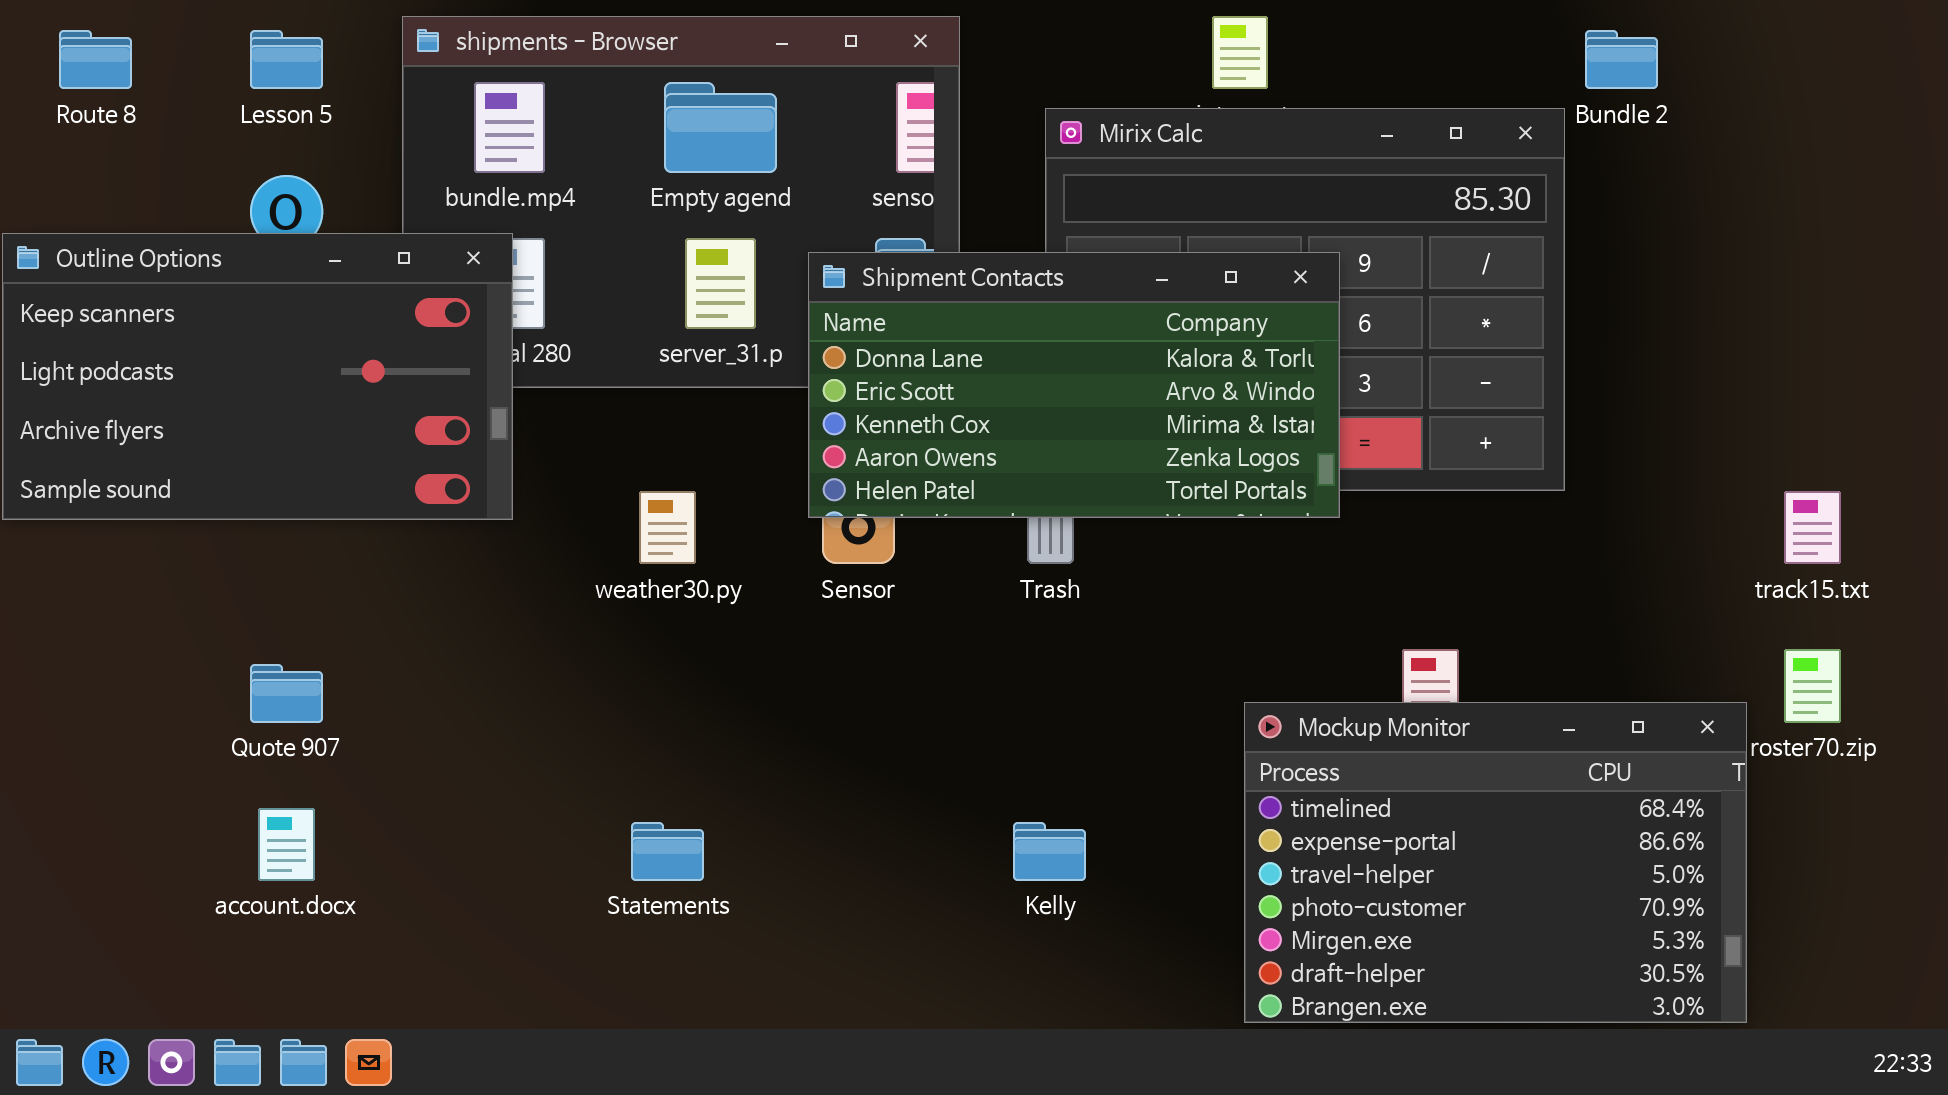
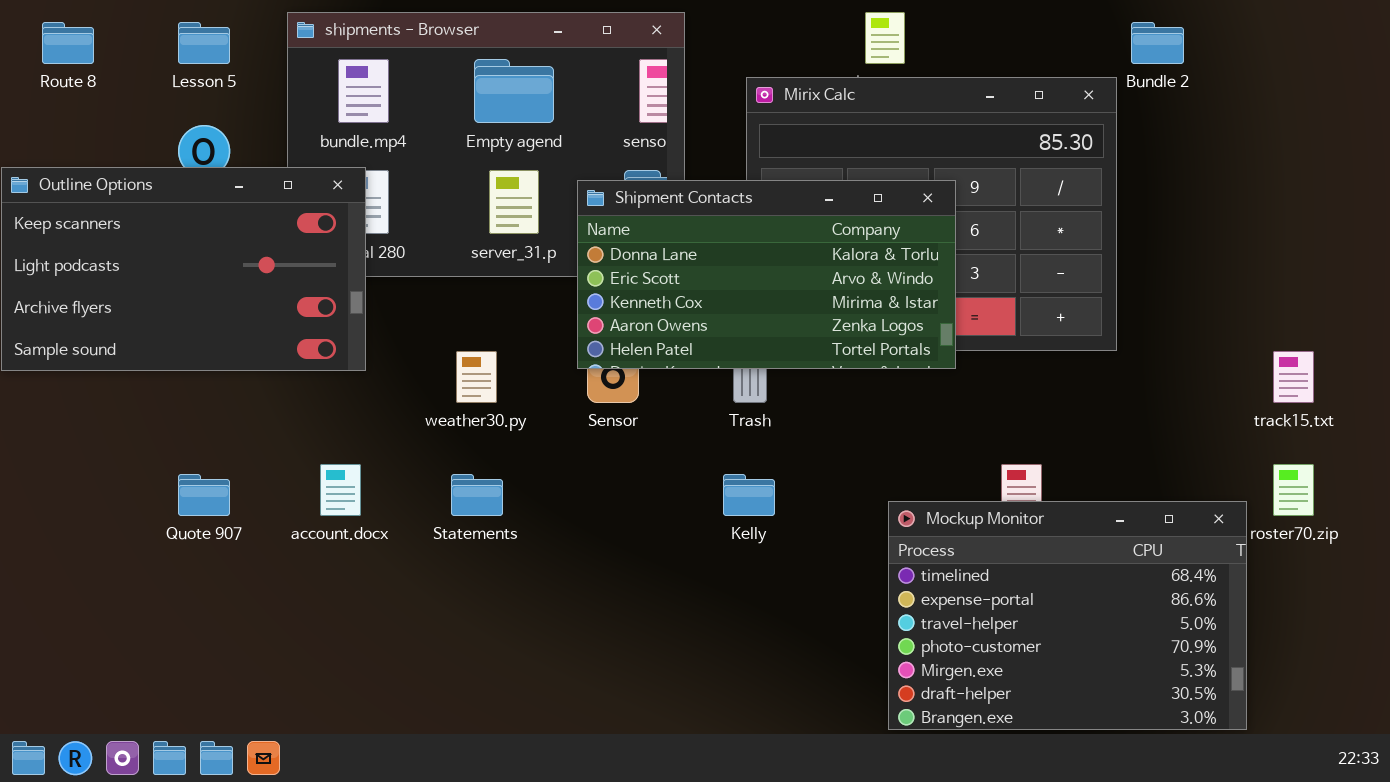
account.docx: [258,808,315,881] -> [320,464,361,516], moved
Statements: [631,822,704,881] -> [451,474,503,516], moved
Kelly: [1013,822,1086,881] -> [723,474,775,516], moved

